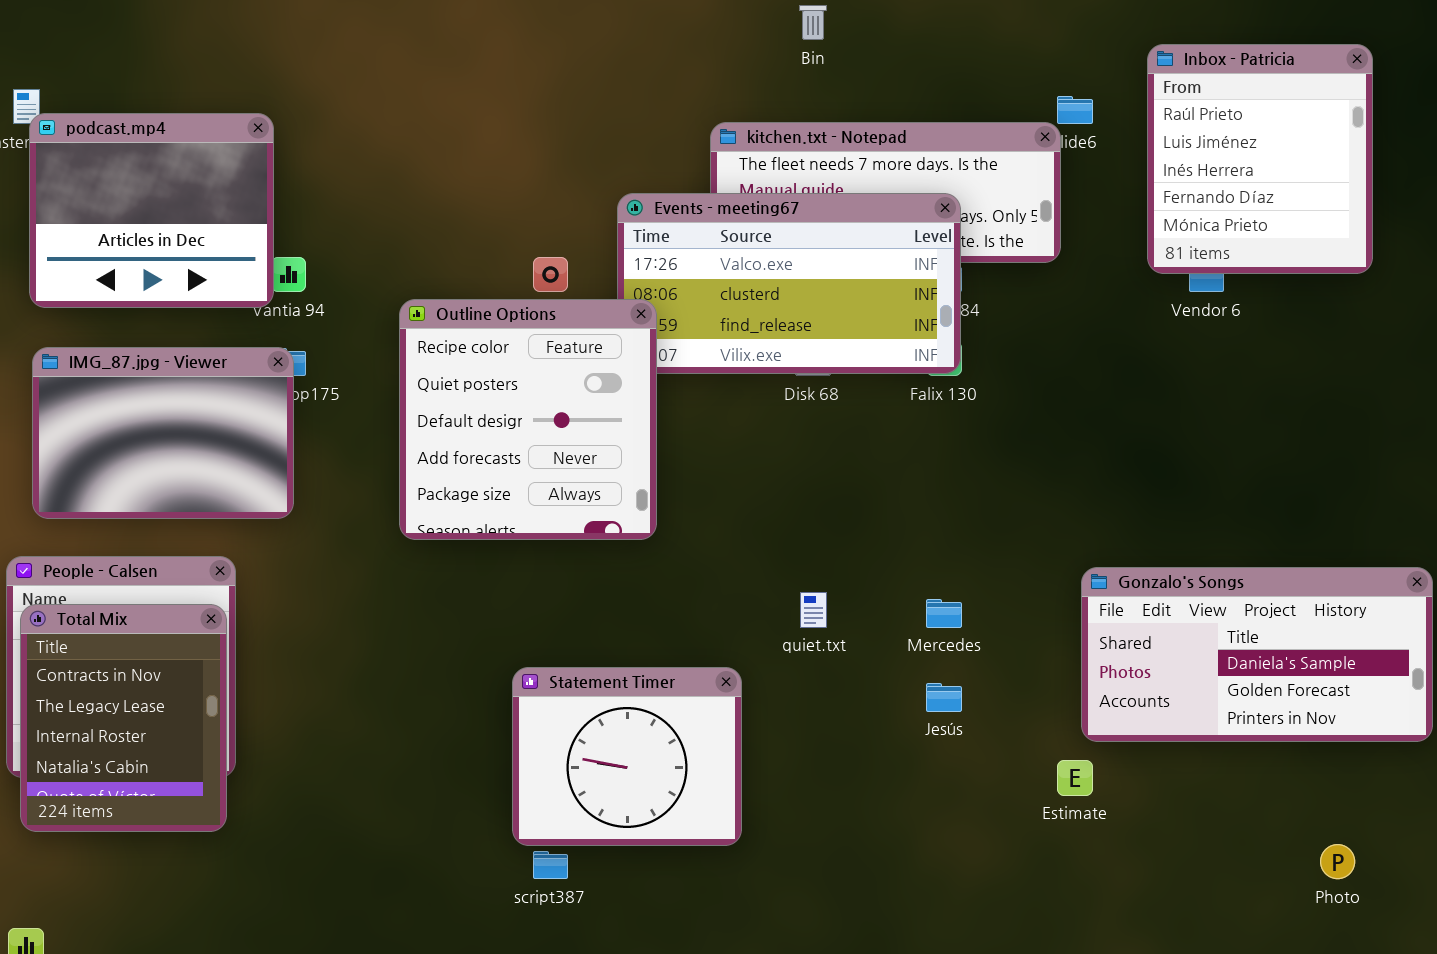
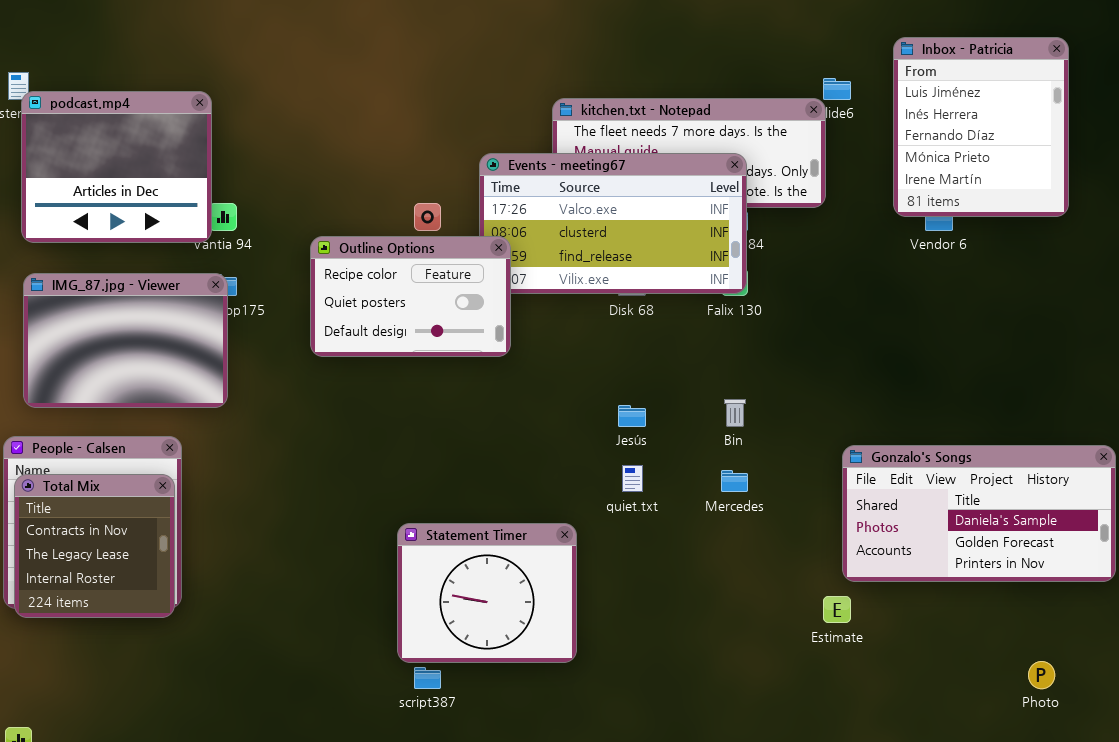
Bin: [799,5,827,40] -> [724,399,746,427], moved
Inbox - Patricia: [1147,44,1373,274] -> [893,37,1069,217], scrolled down 1 row
Outline Options: [399,299,657,540] -> [310,236,511,357], resized
Total Mix: [20,604,227,832] -> [14,474,175,618], resized
Jesús: [926,683,962,712] -> [618,405,646,427], moved

